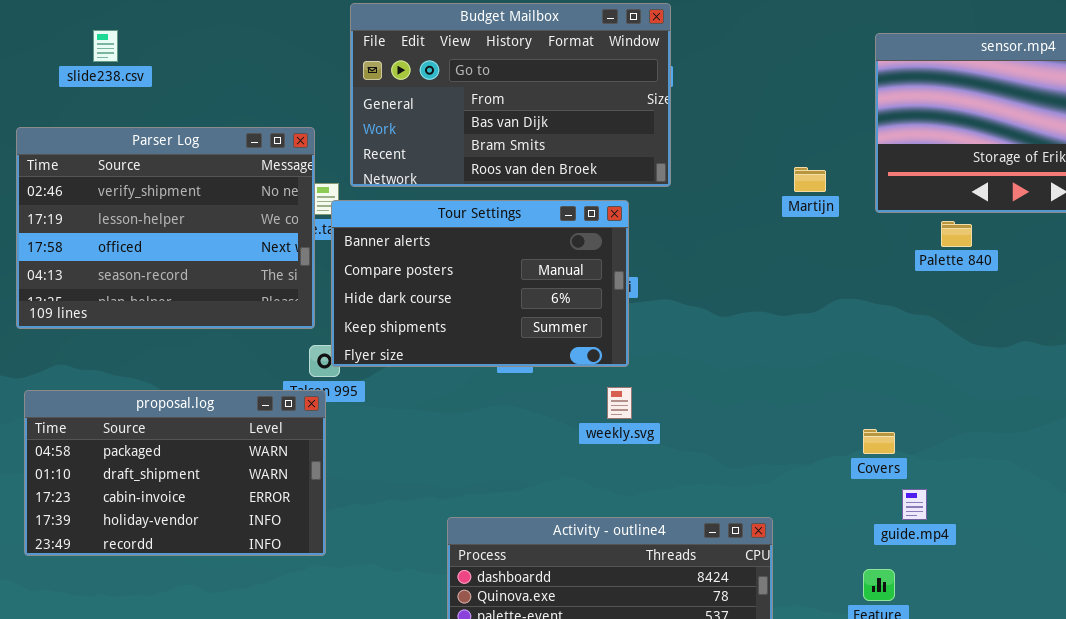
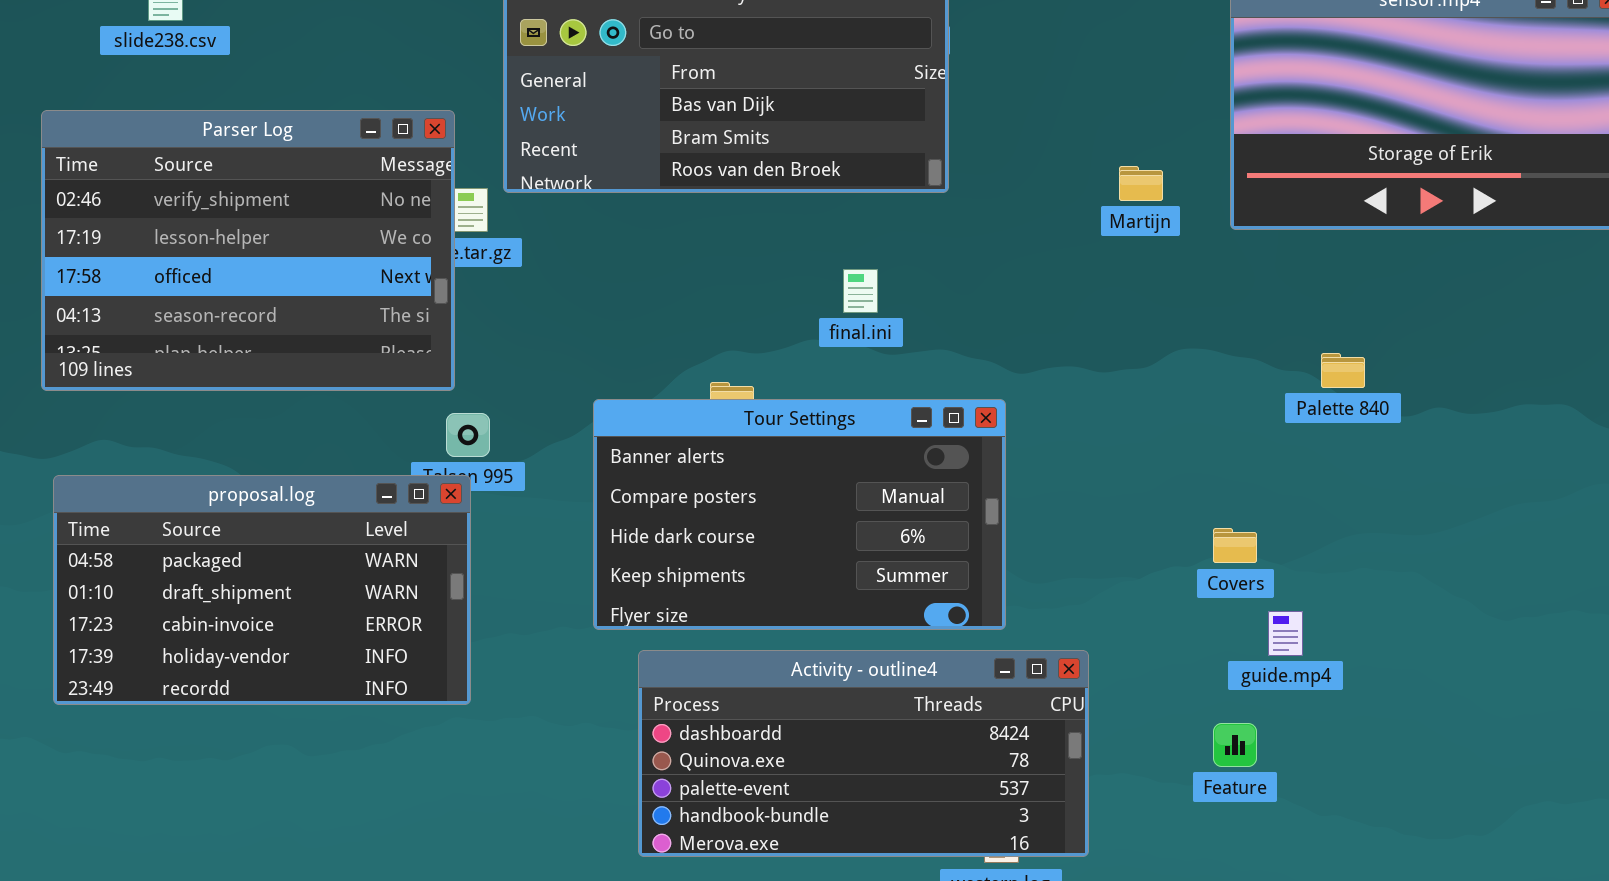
Tour Settings: [331,200,629,367] -> [593,399,1006,630], moved
Palette 840: [941,221,972,247] -> [1321,353,1365,388], moved

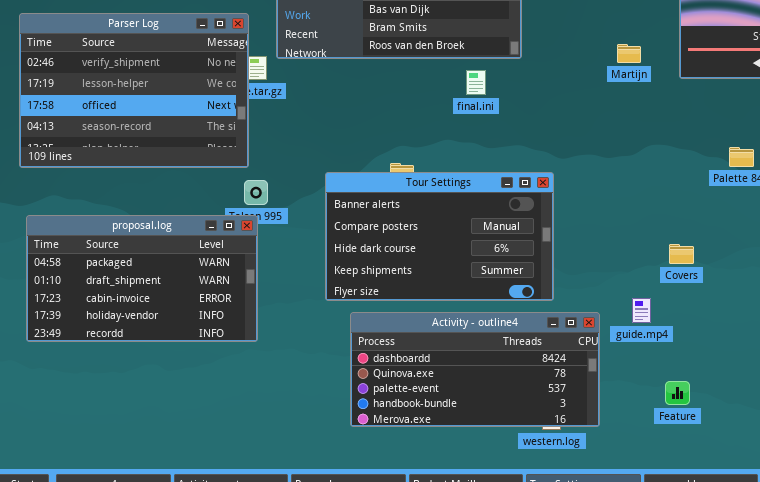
final.ini: [843,269,878,313] -> [466,70,486,95], moved
guide.mp4: [1268,611,1303,656] -> [632,298,651,323], moved
Feature: [1213,723,1257,767] -> [665,381,690,405], moved

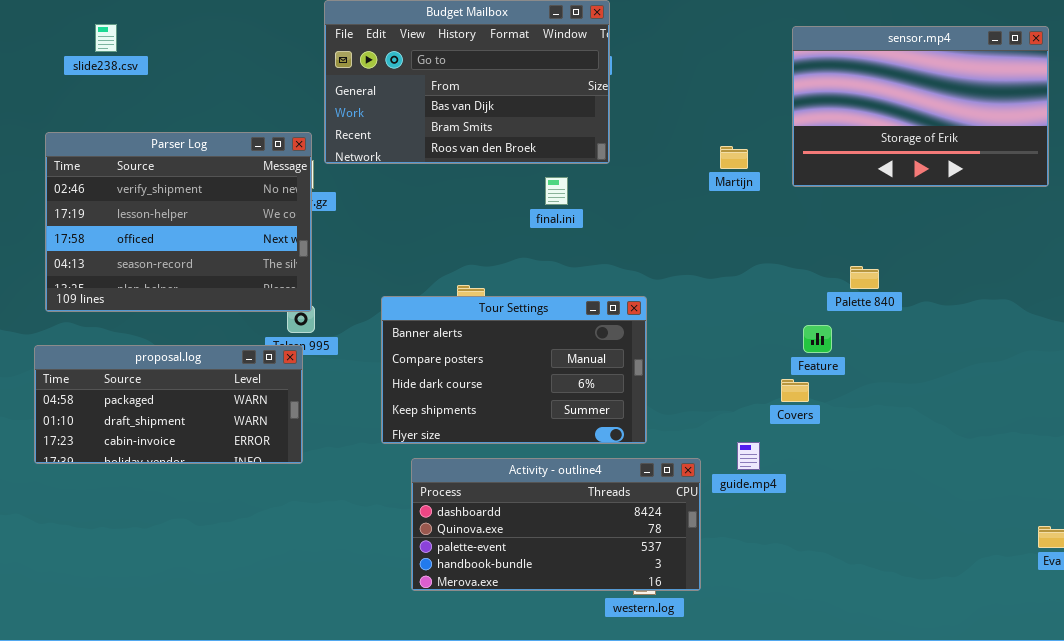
Parser Log: [19,13,249,168] -> [45,132,312,312], moved
proposal.log: [26,215,258,342] -> [34,345,303,464], resized
Feature: [665,381,690,405] -> [803,325,832,353], moved

